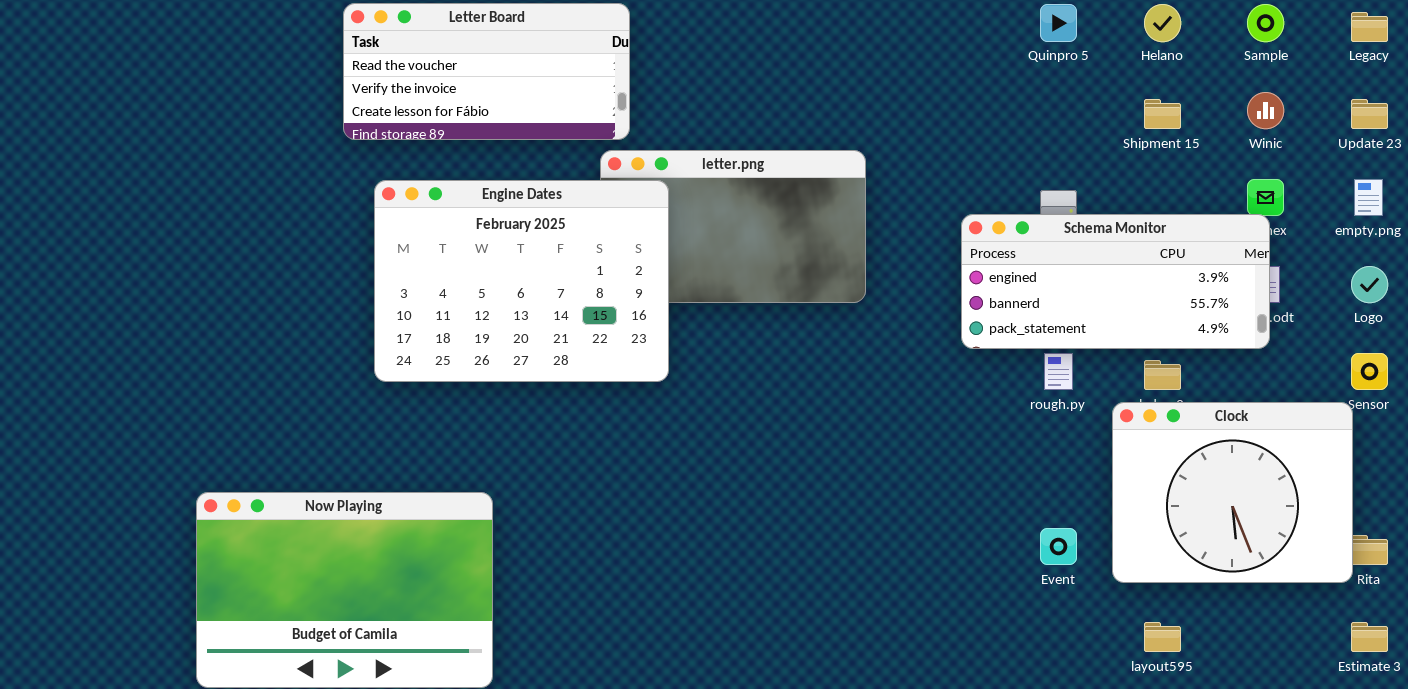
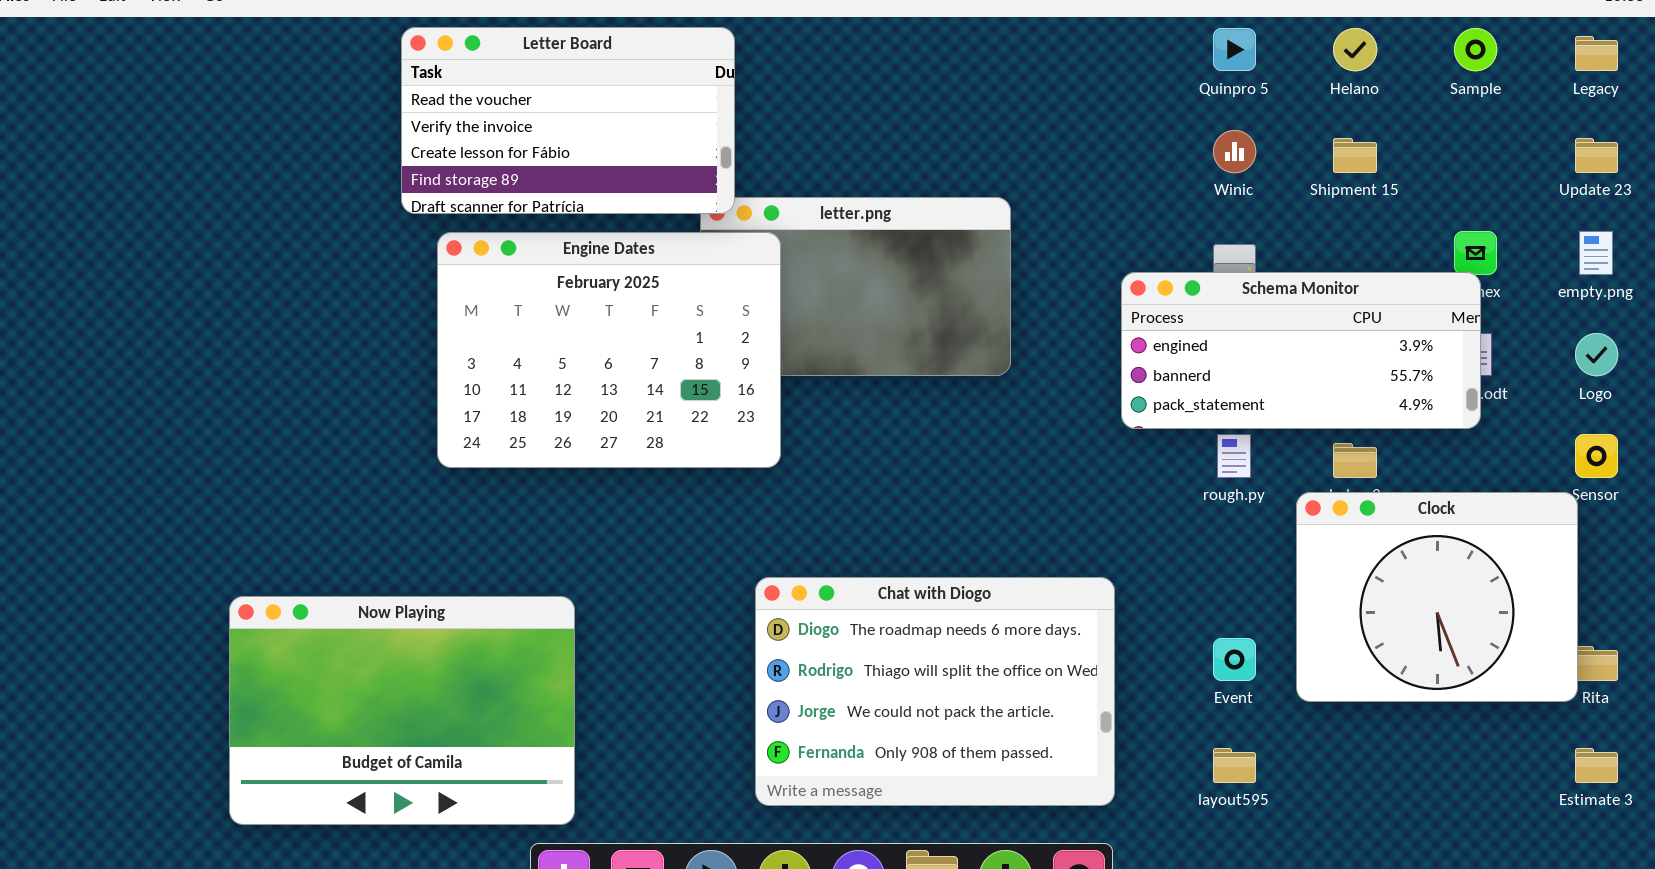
Letter Board: [343,3,630,140] -> [401,27,735,214], resized
Winic: [1247,92,1284,129] -> [1213,130,1256,173], moved
Chat with Diogo: none -> [755,577,1115,806], opened
layout595: [1144,622,1181,652] -> [1213,748,1256,783], moved

